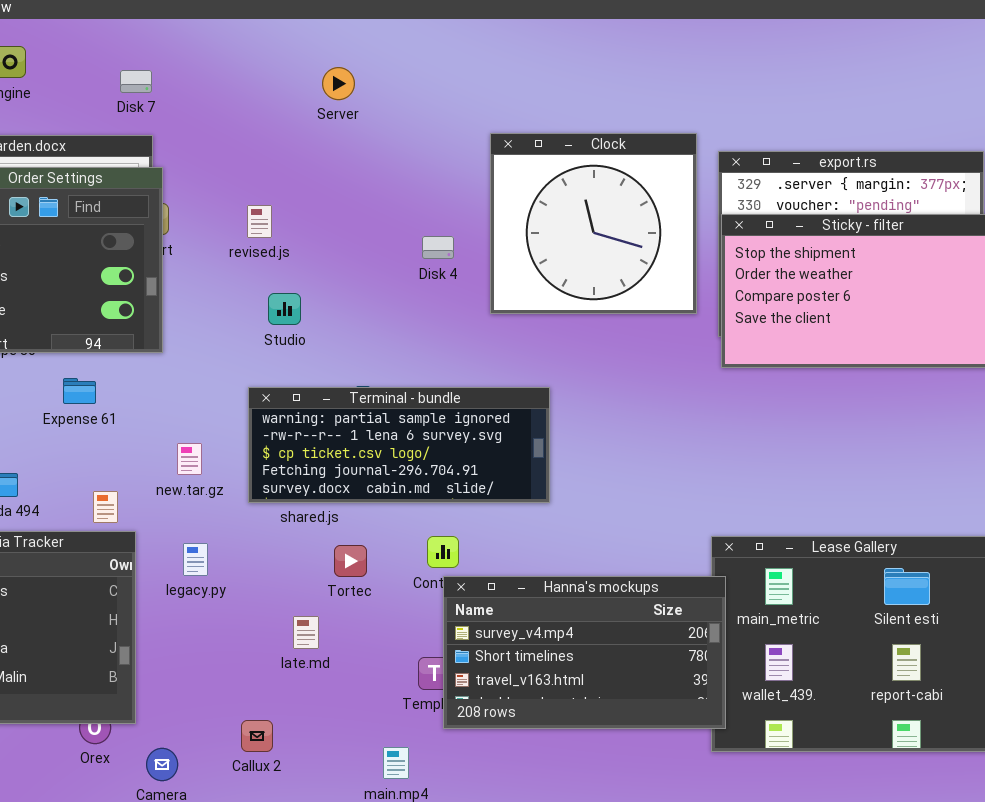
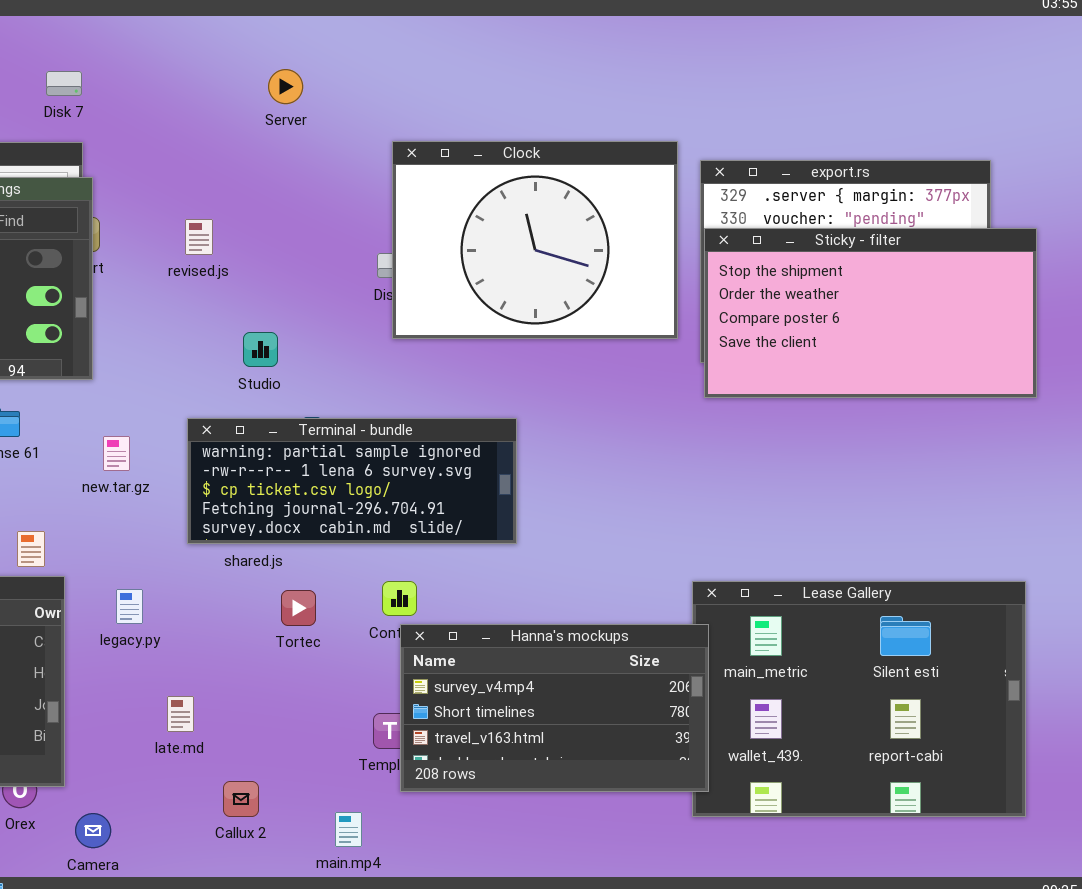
Clock: [490,133,697,314] -> [392,141,678,339], resized
Studio: [268,293,301,325] -> [243,332,278,367], moved
new.tar.gz: [177,443,202,475] -> [103,436,130,471], moved
late.md: [293,616,319,649] -> [167,696,194,732], moved
Callux 2: [241,720,273,752] -> [223,781,259,817], moved

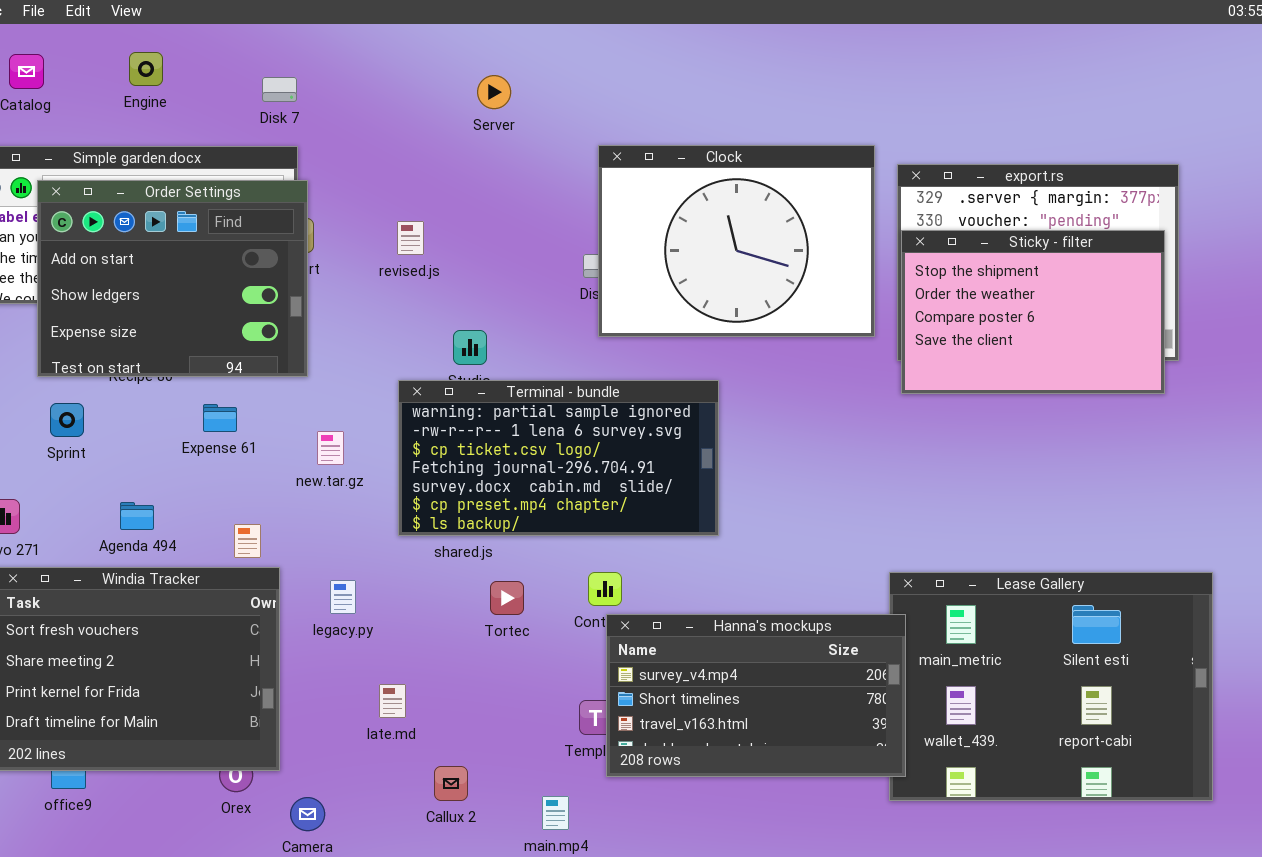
Sticky - filter: [704,228,1037,398] -> [901,230,1165,394], resized
Terminal - bundle: [187,418,517,544] -> [398,380,719,536], resized

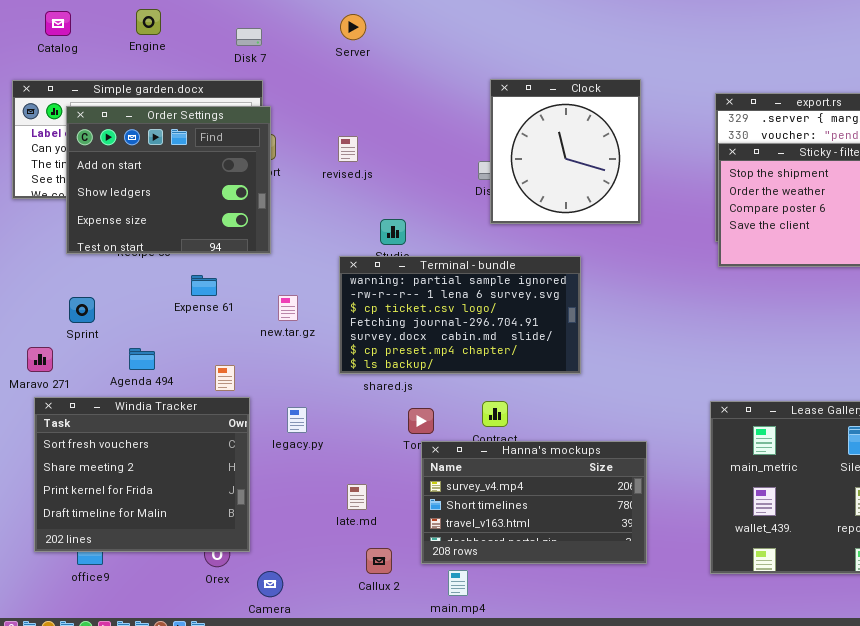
Server: [477,75,511,109] -> [340,14,366,40], moved
Clock: [598,145,875,337] -> [490,79,641,224], resized
Sprint: [50,403,84,437] -> [69,297,95,323], moved
Hanna's mockups: [606,614,906,777] -> [421,441,647,564], moved
late.md: [379,684,406,718] -> [347,484,367,510], moved

